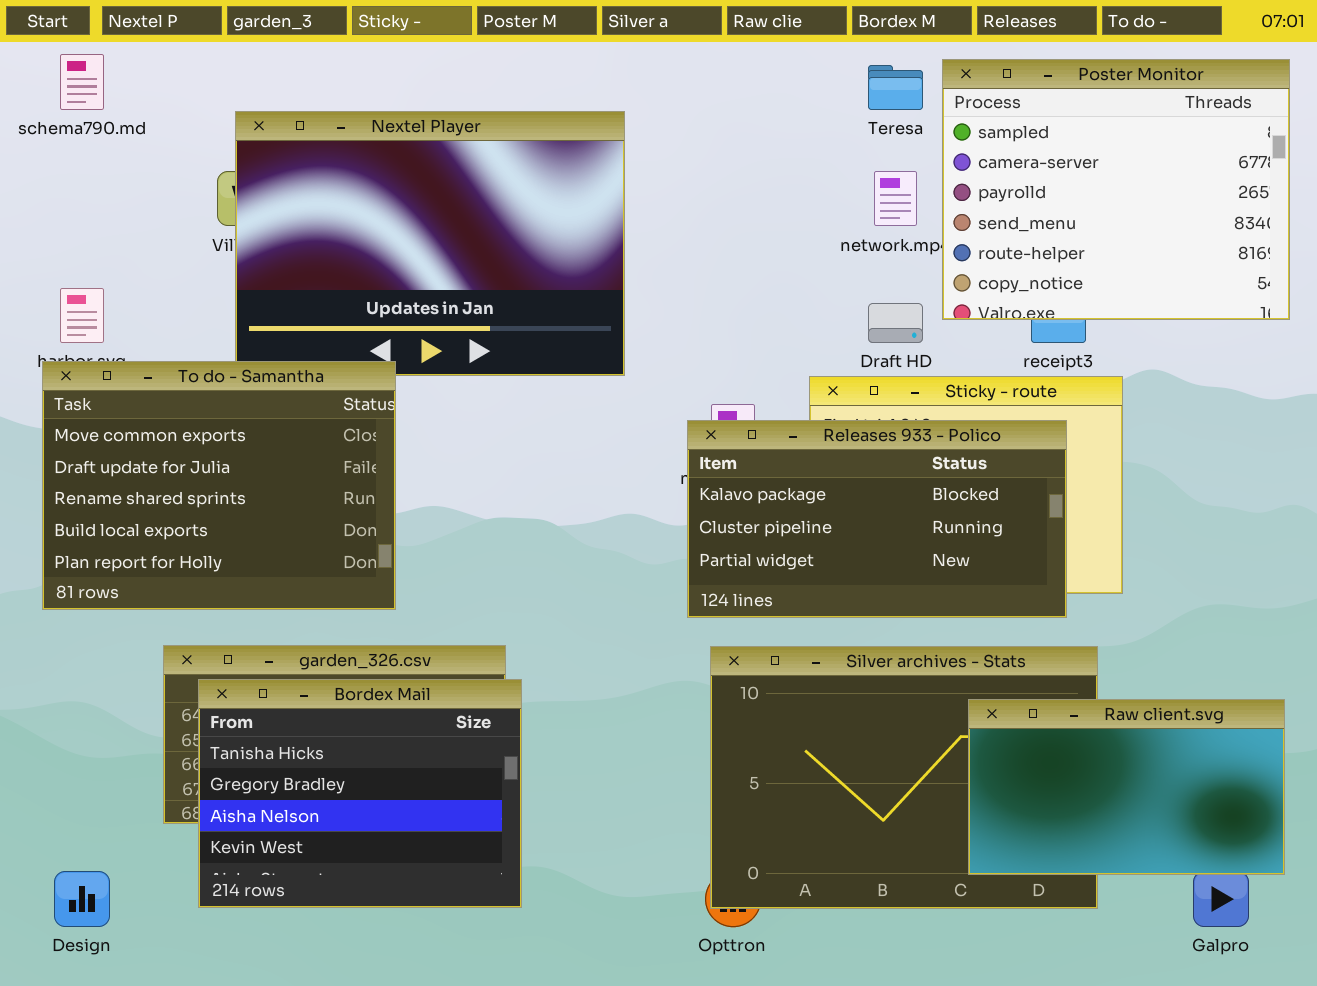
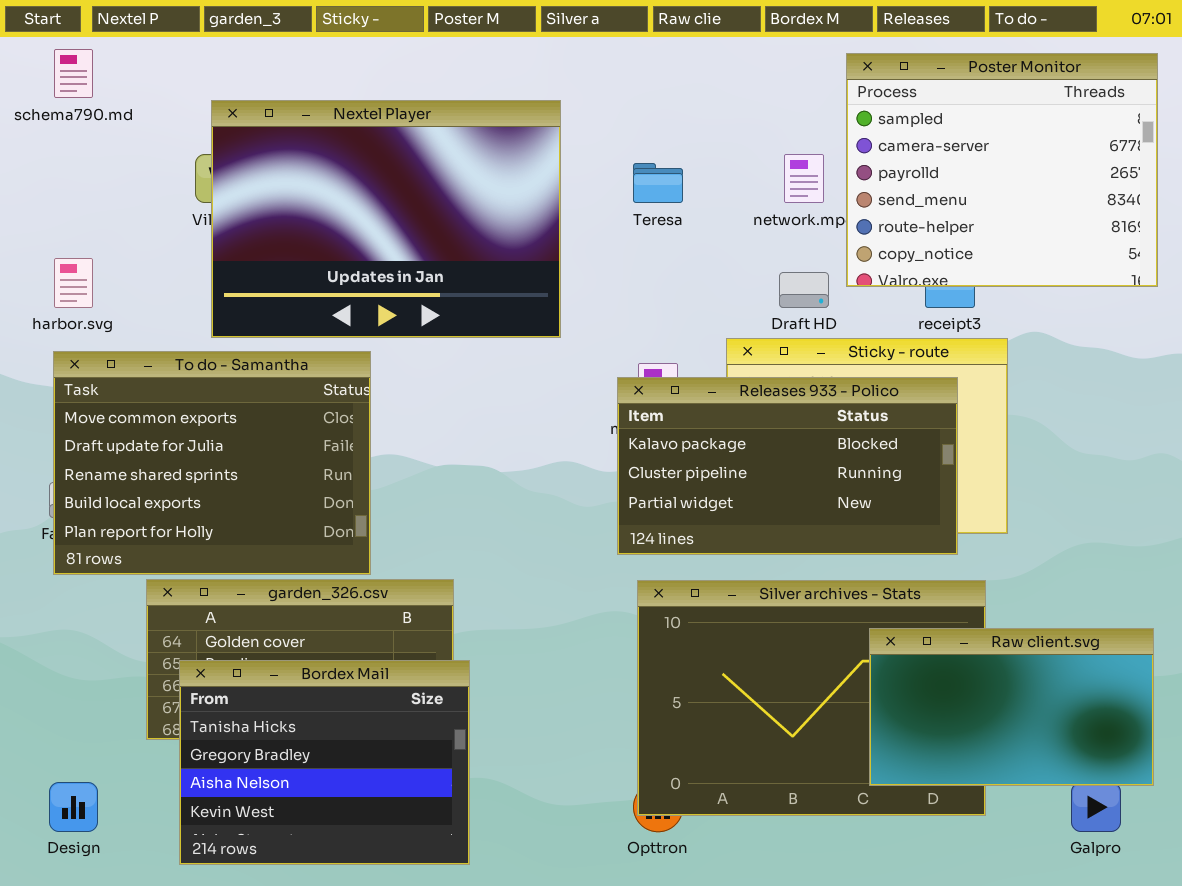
Teresa: [868,65,923,110] -> [633,163,683,203], moved
To do - Samantha: [42,361,396,610] -> [53,351,371,575], moved
Bordex Mail: [198,679,522,908] -> [179,660,470,865], moved

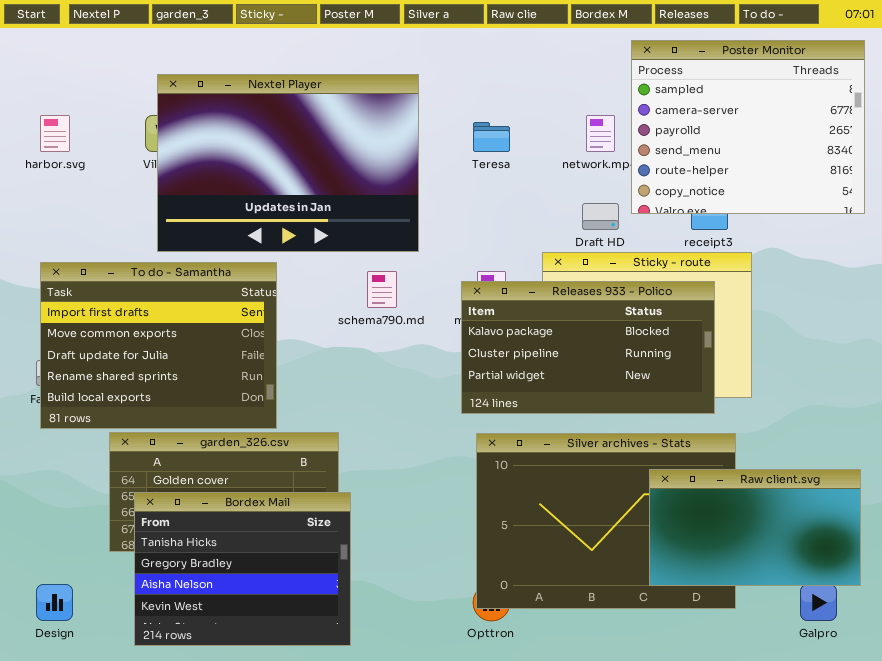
schema790.md: [54,49,93,98] -> [367,271,397,308], moved
harbor.svg: [54,258,93,308] -> [40,115,70,152], moved
To do - Samantha: [53,351,371,575] -> [40,262,277,429], scrolled up 1 row

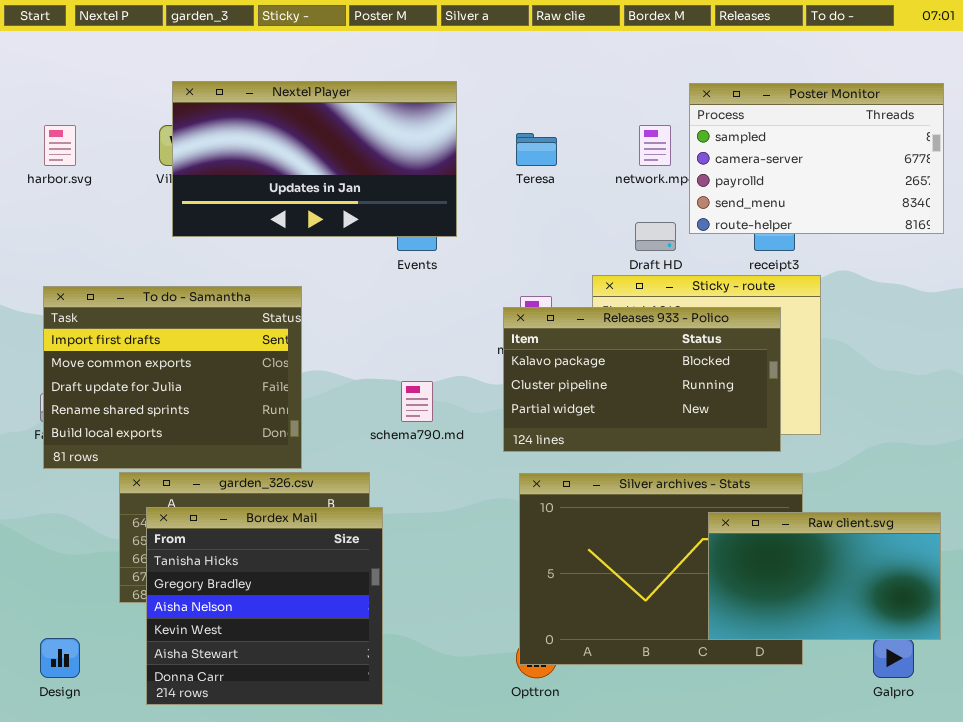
Poster Monitor: [631,40,865,214] -> [689,83,944,234], resized
Nextel Player: [157,74,419,252] -> [172,81,457,237], resized
schema790.md: [367,271,397,308] -> [401,381,433,422], moved
Bordex Mail: [134,492,351,646] -> [146,507,383,705], resized

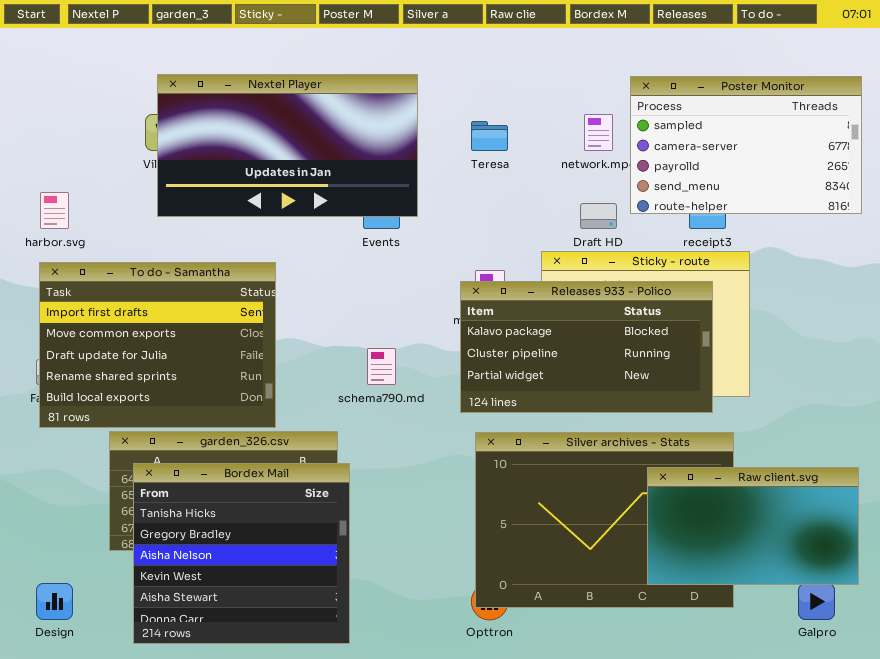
harbor.svg: [44,125,76,166] -> [40,192,69,229], moved

